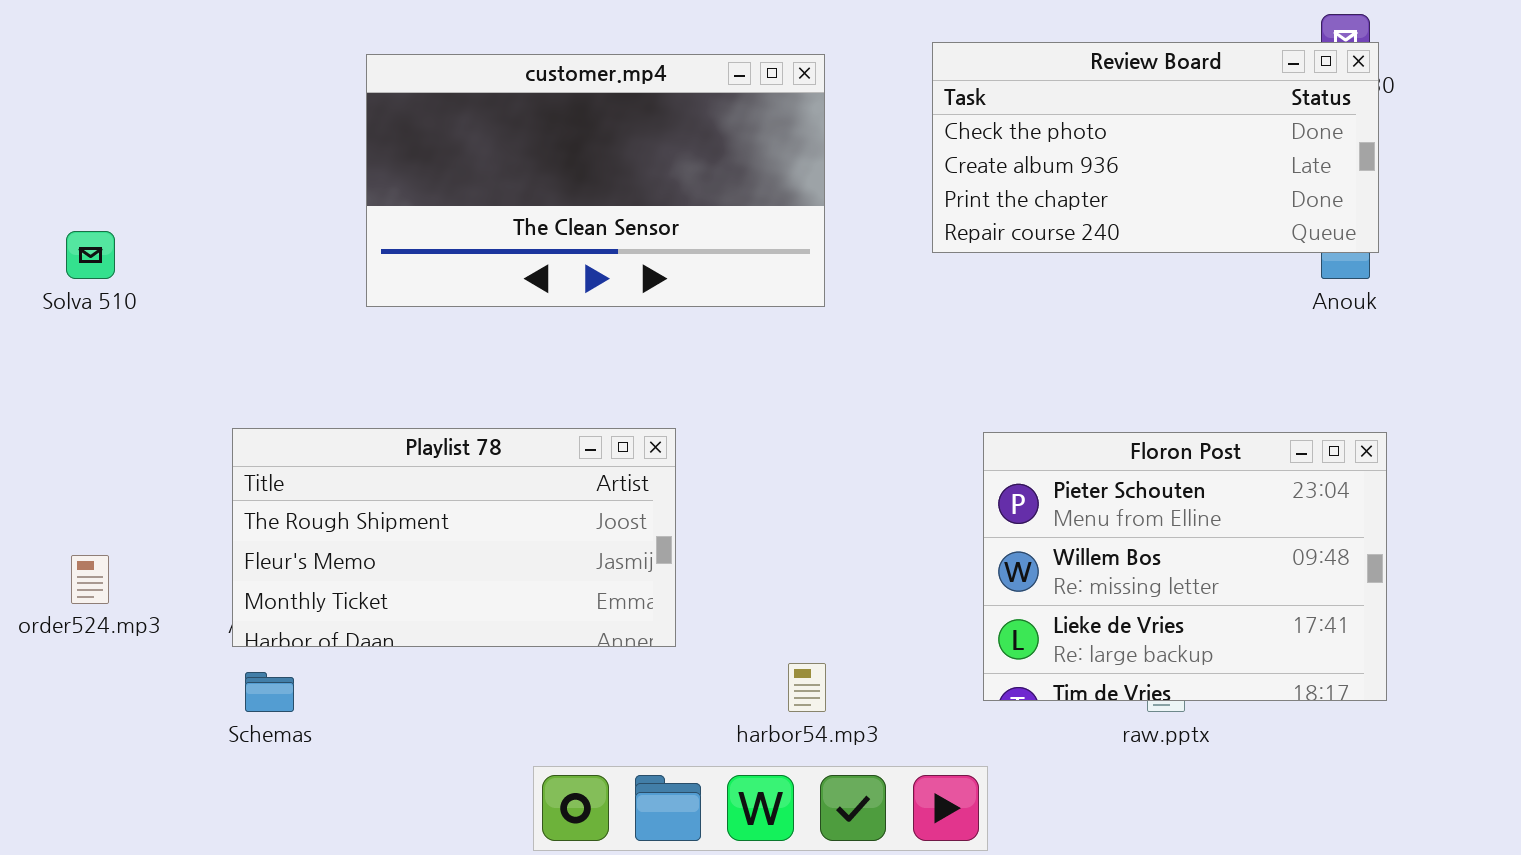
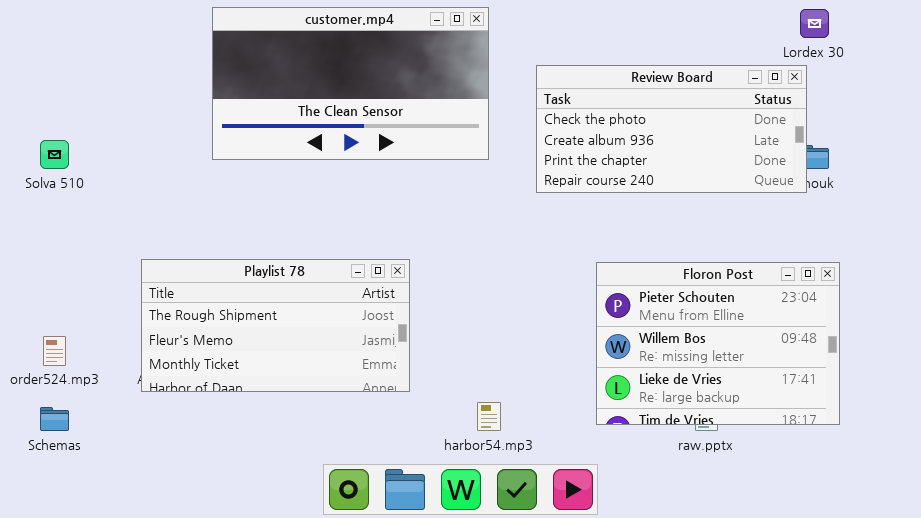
Review Board: [932,42,1379,253] -> [536,65,807,193], moved
customer.mp4: [366,54,825,307] -> [212,7,489,160], moved
Schemas: [245,672,294,712] -> [40,407,69,431], moved

